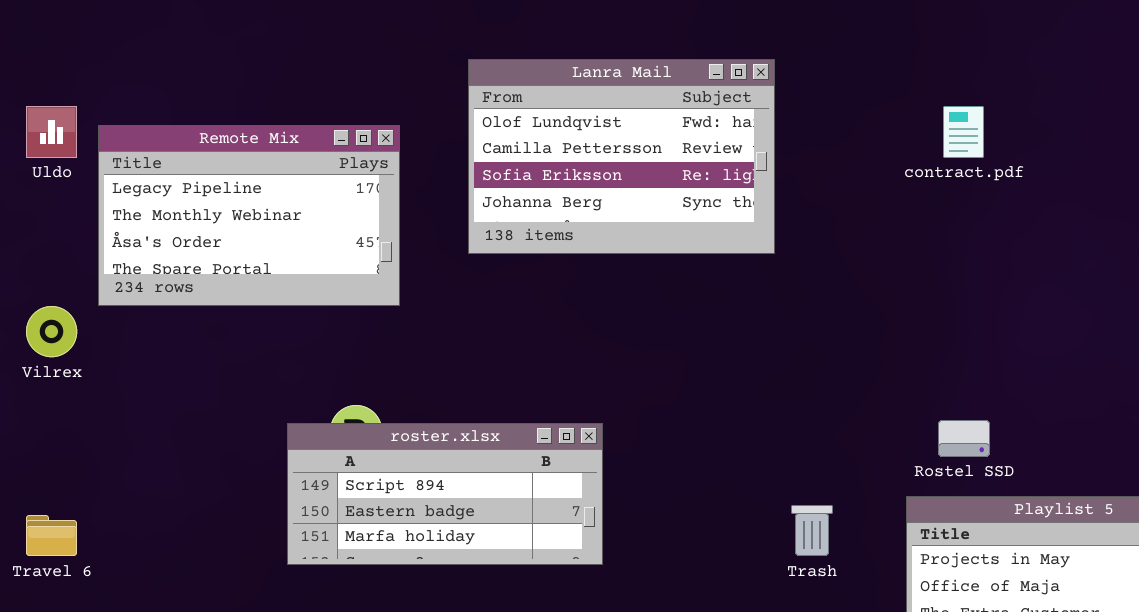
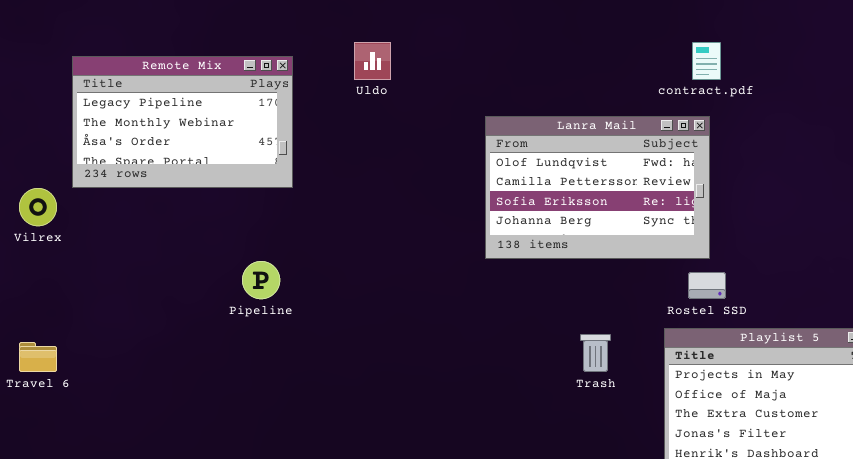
Lanra Mail: [468,59,775,254] -> [485,116,710,259], moved
Uldo: [26,106,77,158] -> [354,42,391,80], moved
roster.xlsx: [287,423,603,565] -> none, closed

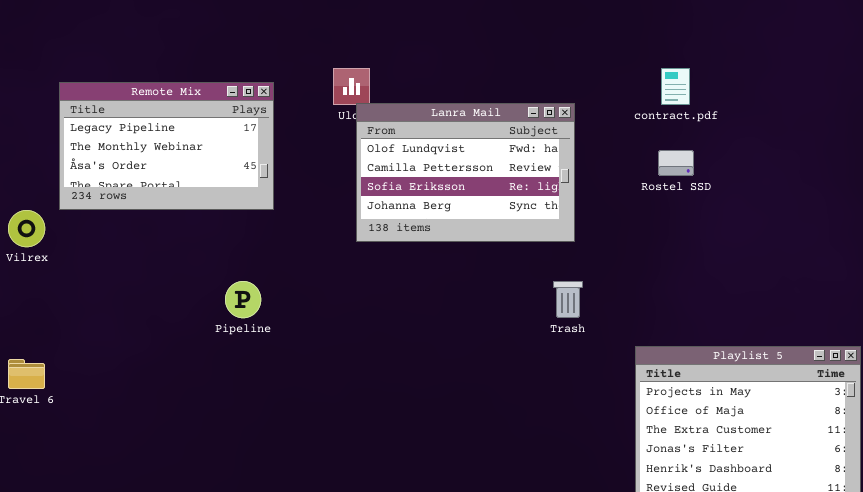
Lanra Mail: [485,116,710,259] -> [356,103,575,242], moved
Rostel SSD: [688,272,726,299] -> [658,150,694,176], moved
Trash: [580,334,611,372] -> [553,281,583,318], moved

